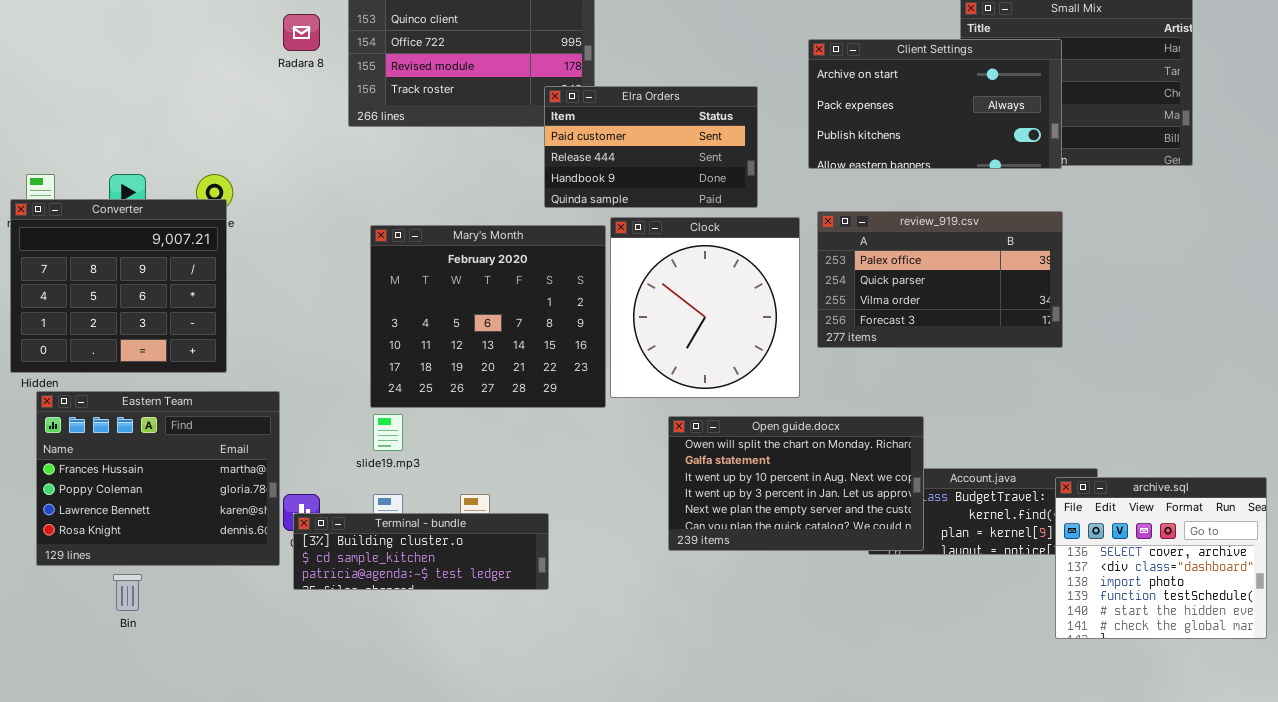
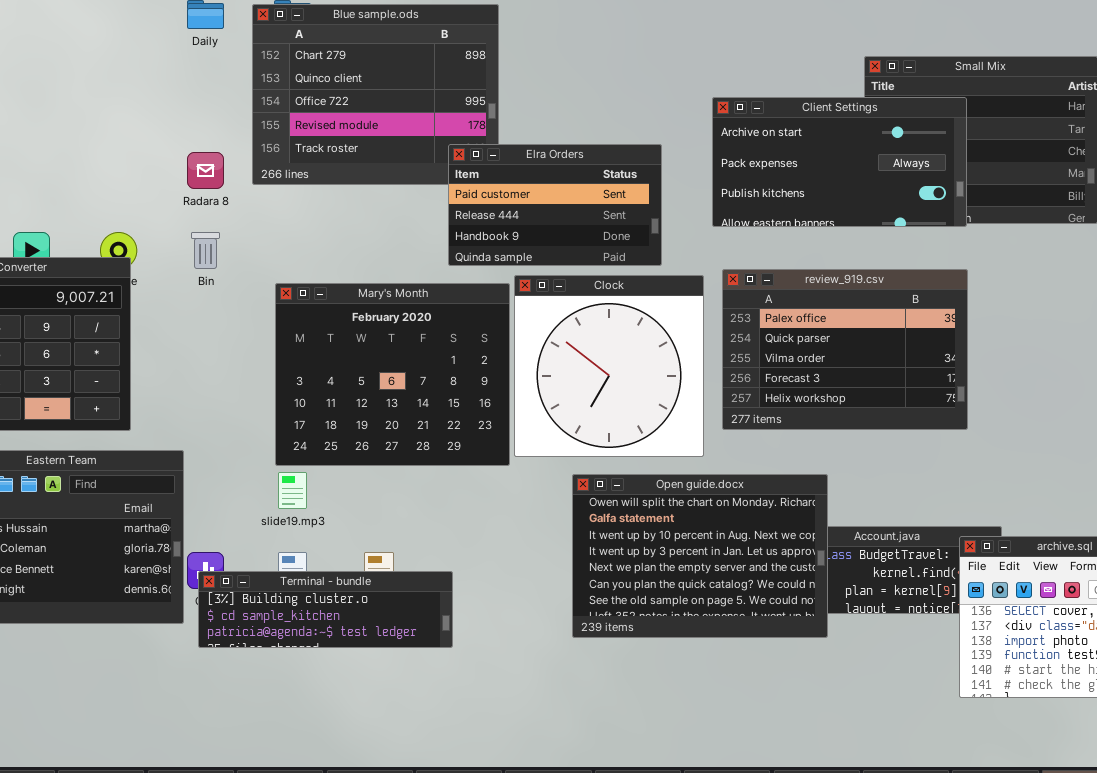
Radara 8: [283,14,320,51] -> [187,152,224,189], moved
review_919.csv: [817,211,1063,348] -> [722,269,968,430], resized
Open guide.docx: [668,416,924,551] -> [572,474,828,638], resized
Bin: [113,574,142,611] -> [191,232,220,269], moved

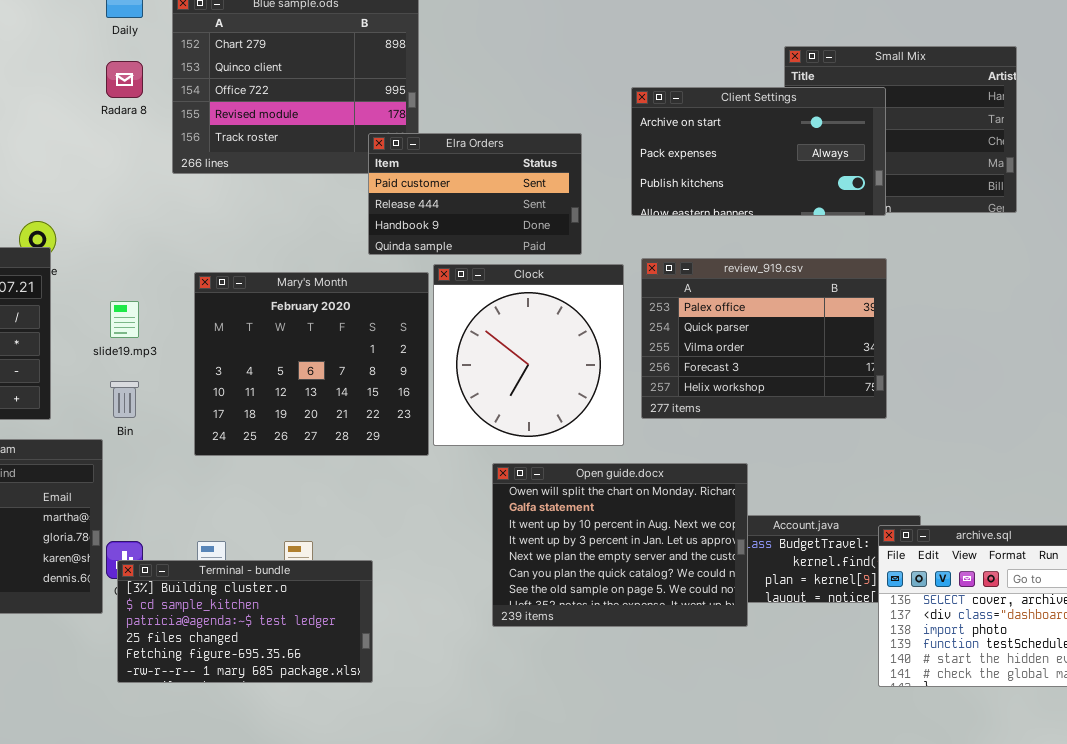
Radara 8: [187,152,224,189] -> [106,61,143,98], moved
Bin: [191,232,220,269] -> [110,381,139,418], moved
slide19.mp3: [278,472,307,509] -> [110,301,139,338], moved
Terminal - bundle: [198,571,453,648] -> [117,560,373,683], resized

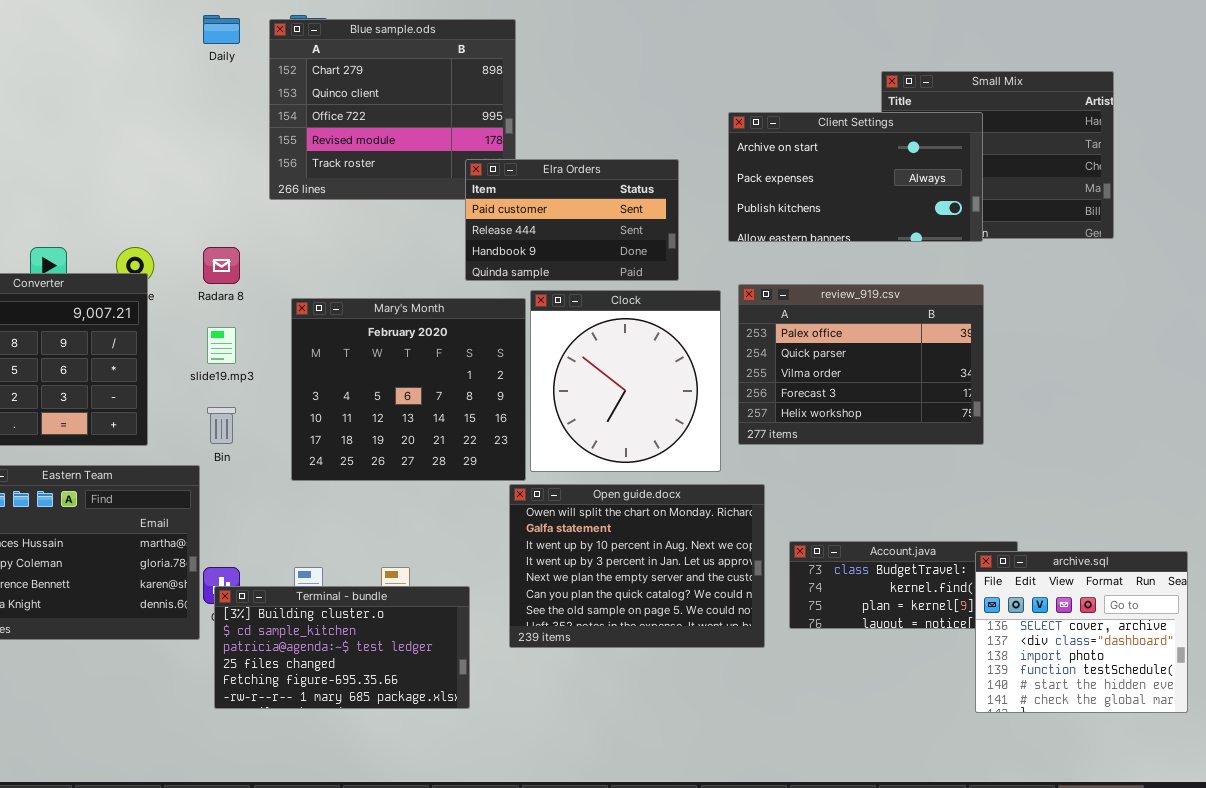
Radara 8: [106,61,143,98] -> [203,247,240,284], moved
Open guide.docx: [492,463,748,627] -> [509,484,765,648], moved

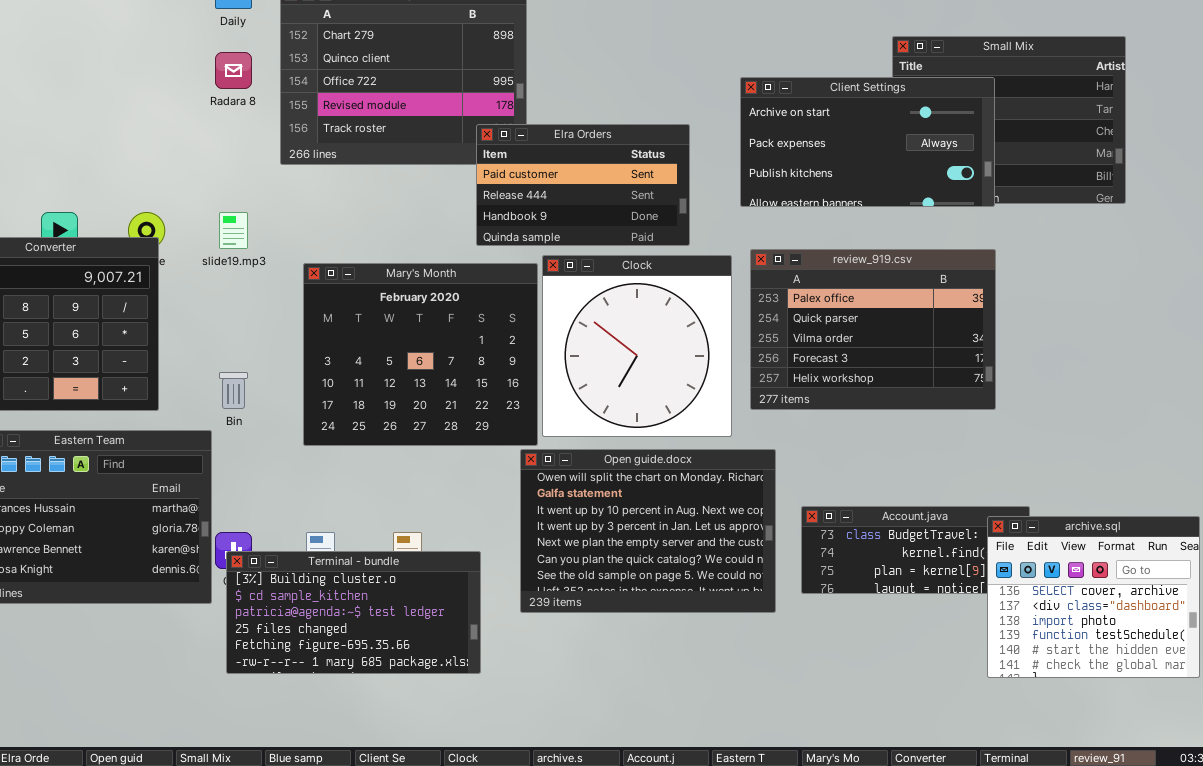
Radara 8: [203,247,240,284] -> [215,52,252,89], moved
slide19.mp3: [207,327,236,364] -> [219,212,248,249], moved

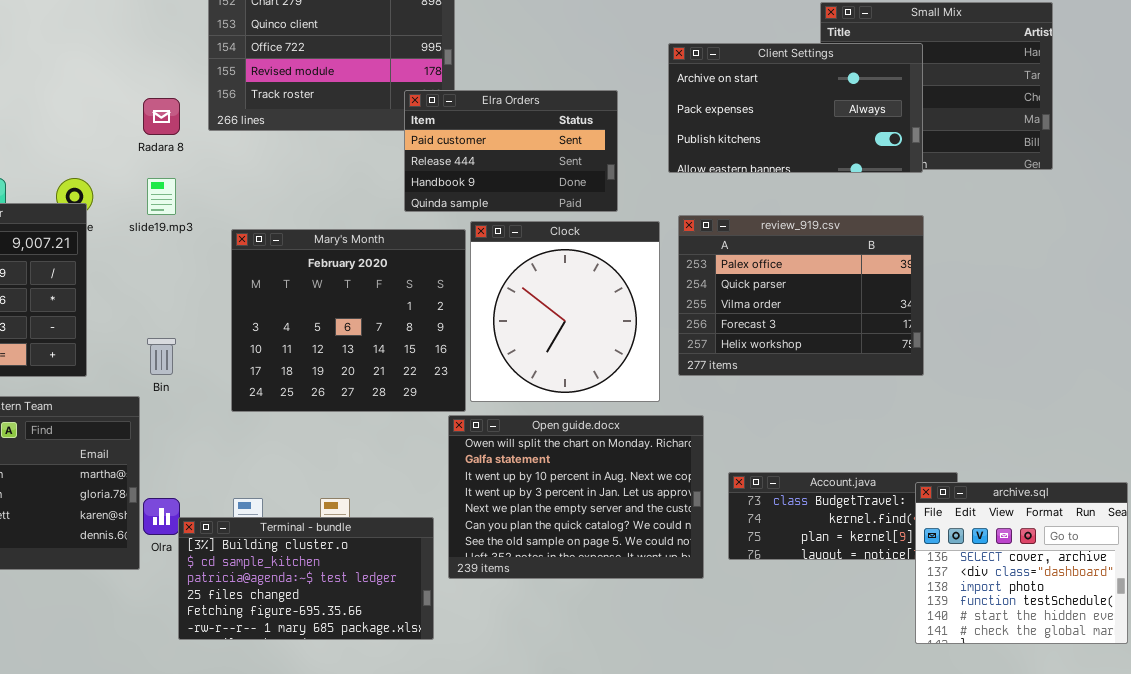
Radara 8: [215,52,252,89] -> [143,98,180,135], moved
Terminal - bundle: [226,551,481,674] -> [178,517,434,640], moved

